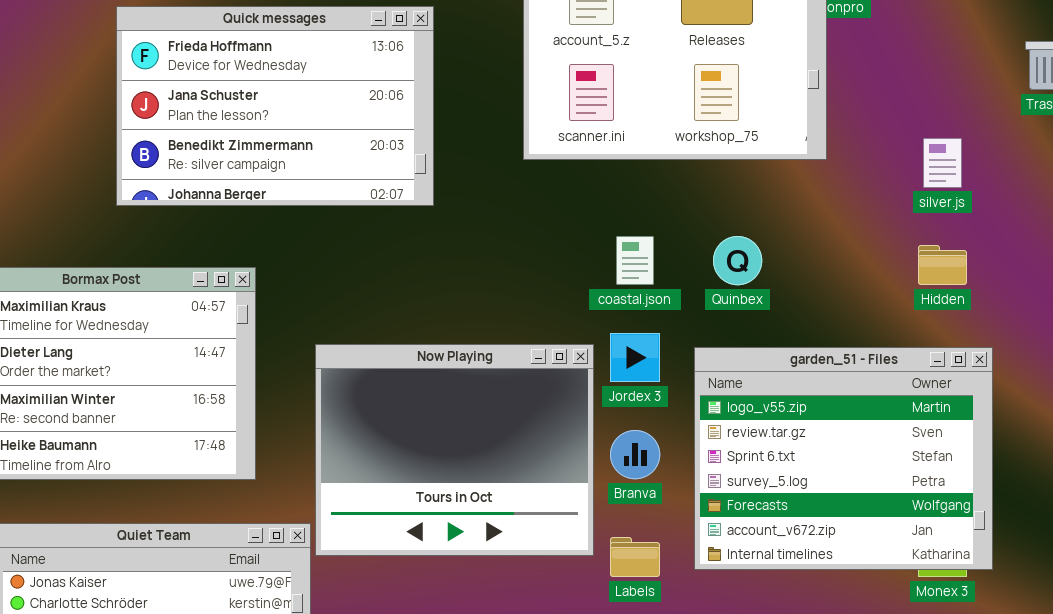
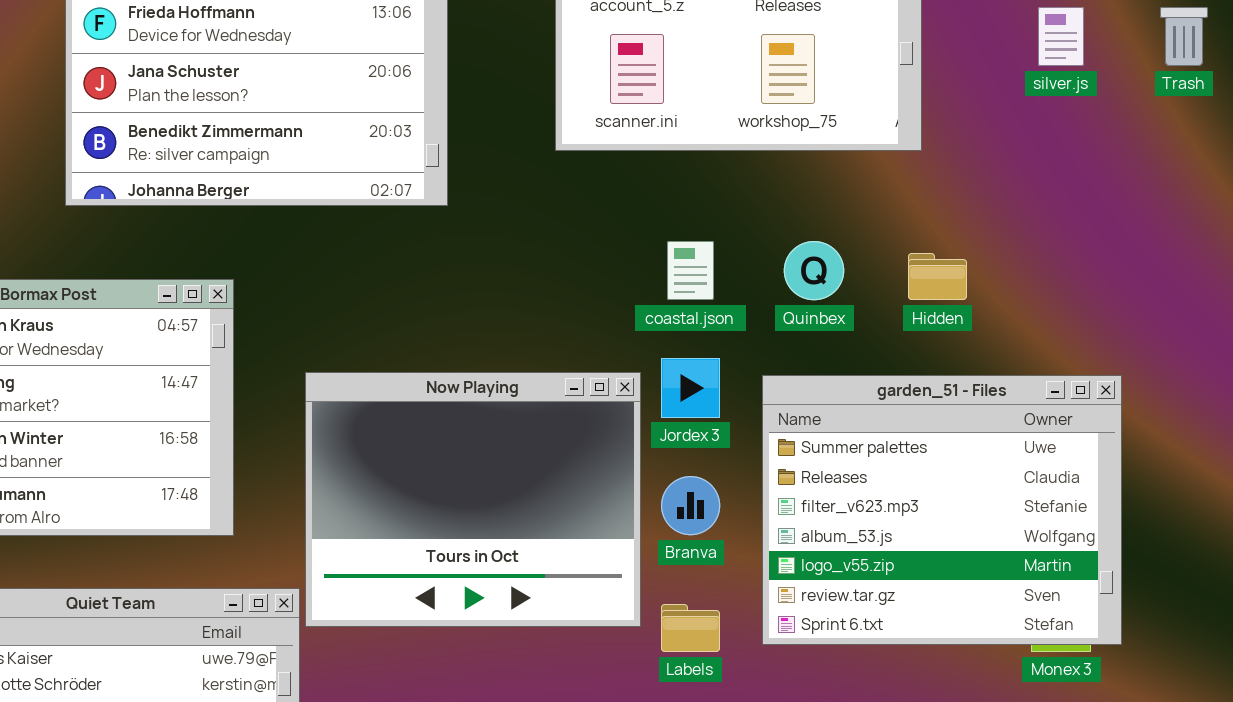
silver.js: [923,138,962,188] -> [1038,7,1084,66], moved
Hidden: [918,245,967,285] -> [908,253,967,300], moved
garden_51 - Files: [694,347,993,570] -> [762,375,1122,645], scrolled up 4 rows

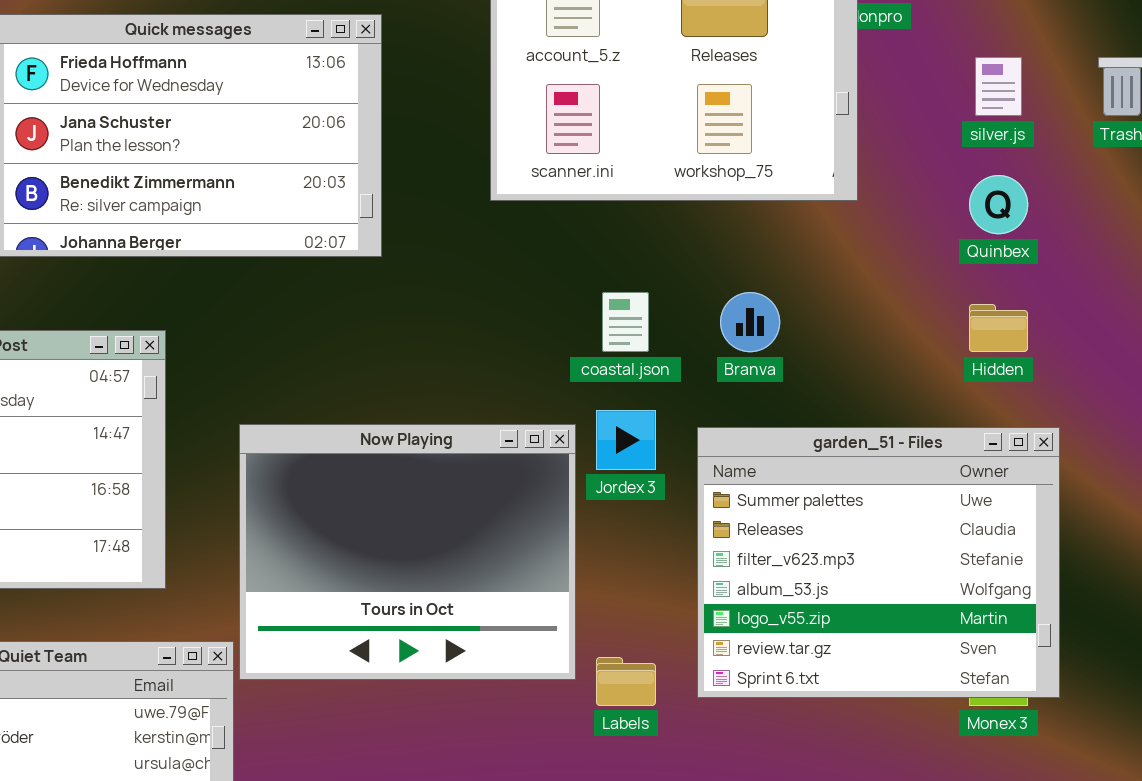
Quinbex: [784,241,844,300] -> [969,175,1028,234], moved
Hidden: [908,253,967,300] -> [969,304,1028,352], moved
Branva: [661,476,720,535] -> [720,292,780,352], moved

